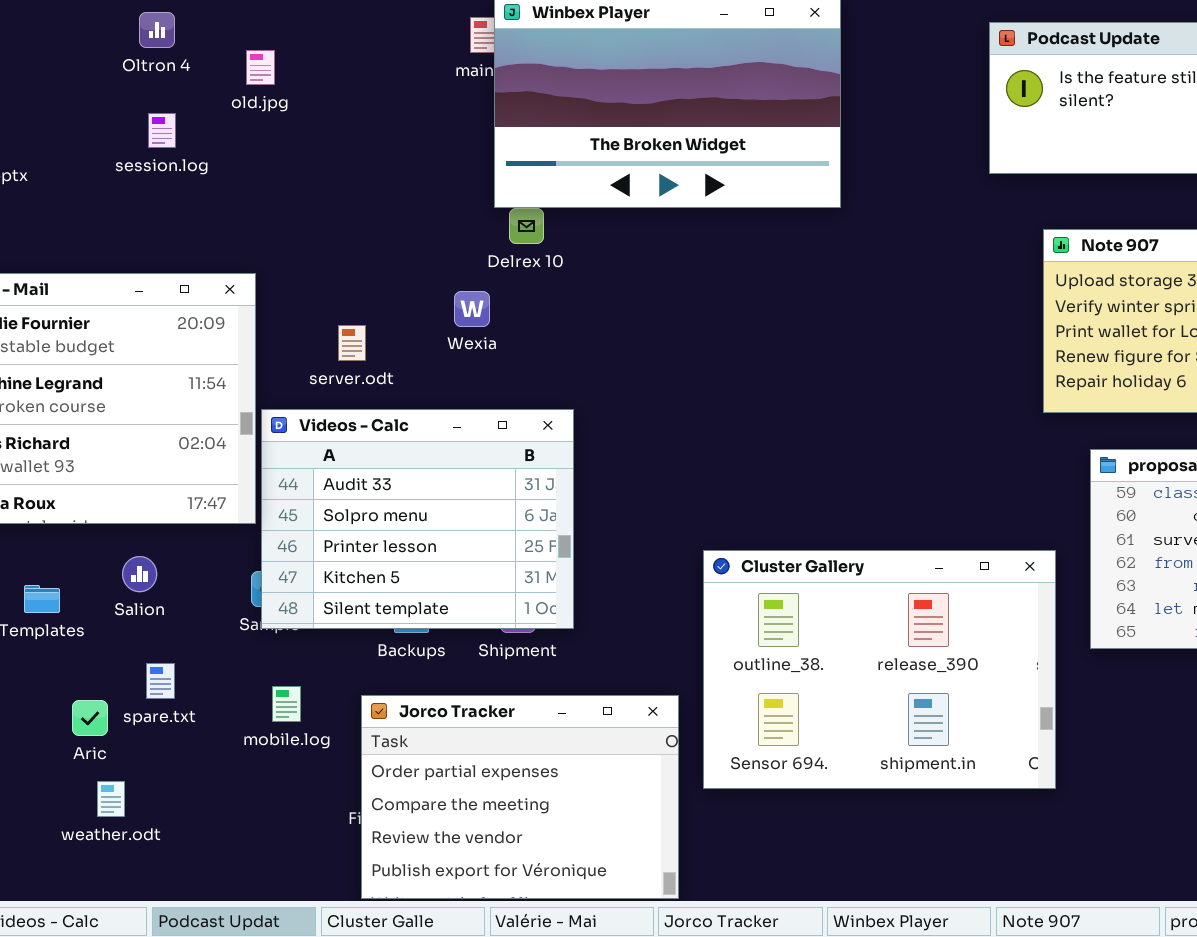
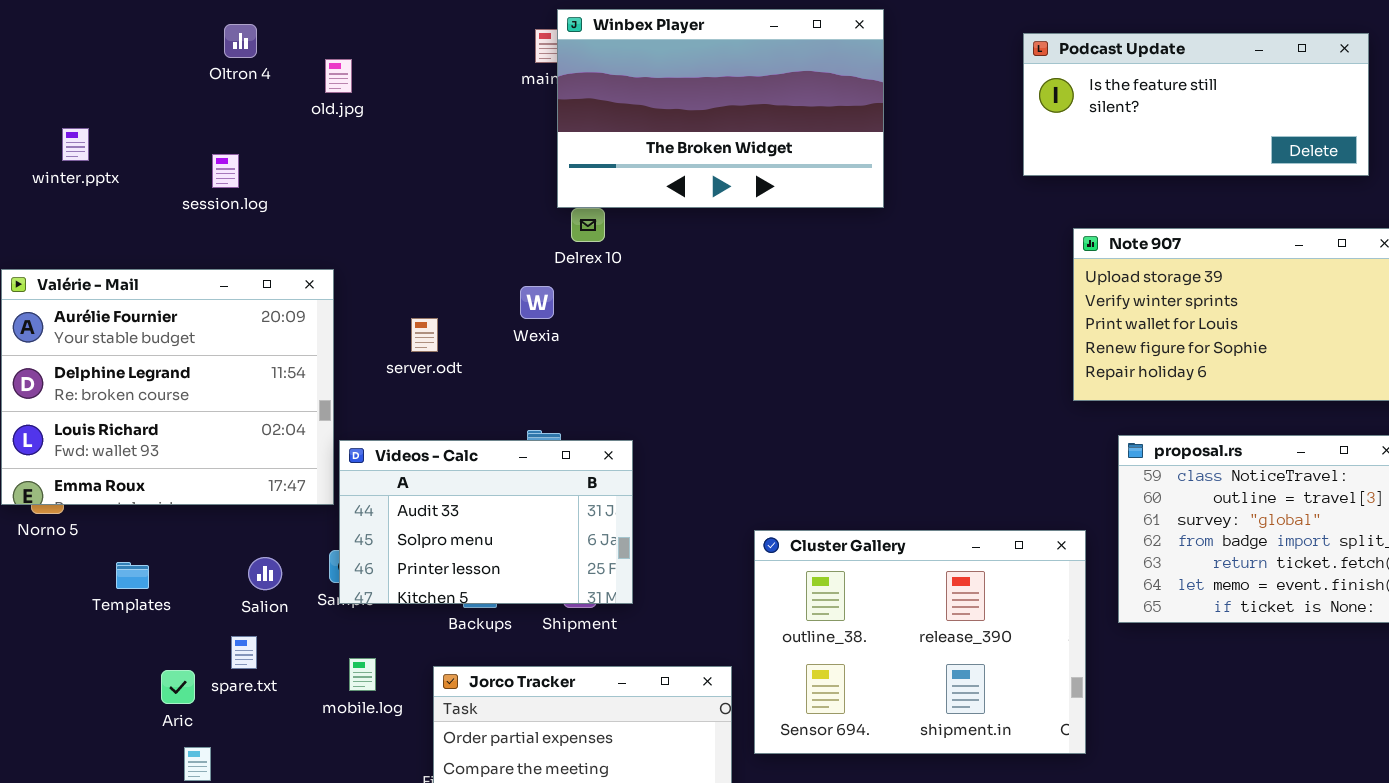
session.log: [148,113,176,148] -> [212,154,239,188], moved
Videos - Calc: [261,409,574,629] -> [339,440,633,604], resized
Salion: [122,556,157,592] -> [248,557,282,590], moved

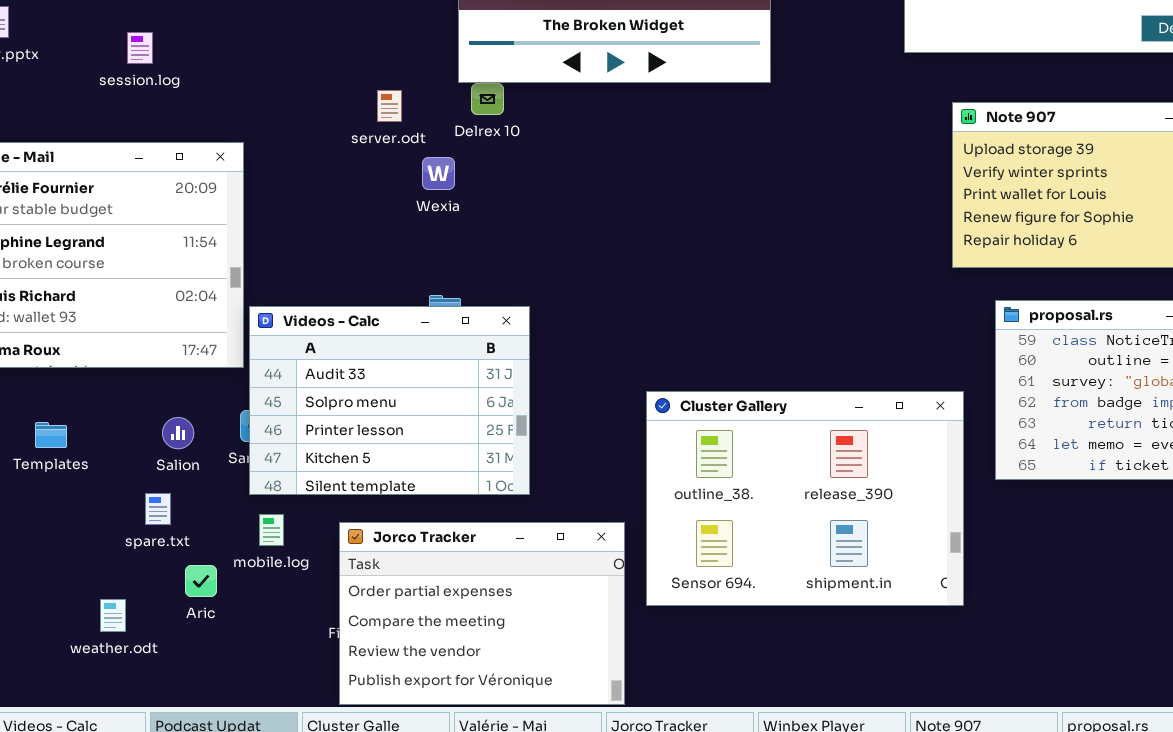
server.odt: [411,318,438,352] -> [377,90,402,122], moved
Videos - Calc: [339,440,633,604] -> [249,306,530,495], resized
Aric: [161,670,195,704] -> [185,565,217,597], moved

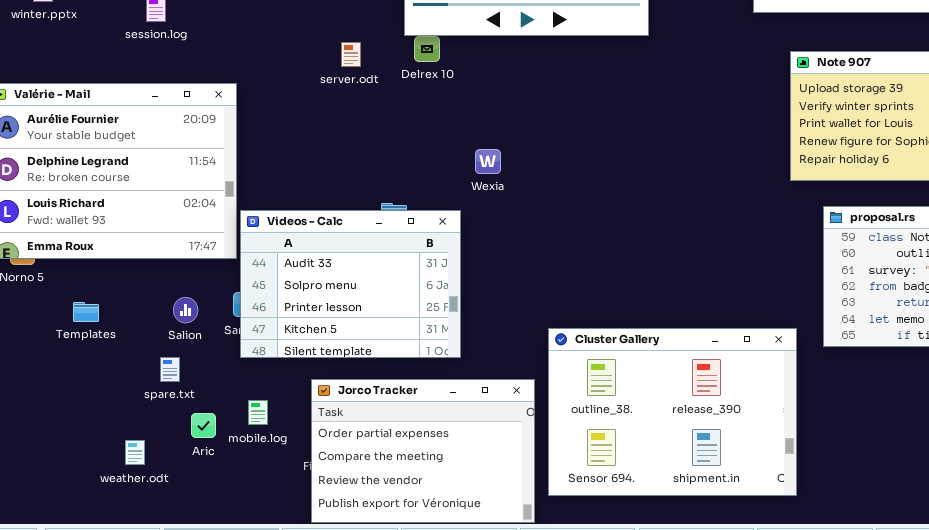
Wexia: [422,157,455,190] -> [475,149,501,174], moved
Cluster Gallery: [646,391,964,606] -> [548,328,797,496], moved
mobile.log: [259,514,284,546] -> [248,400,268,425], moved

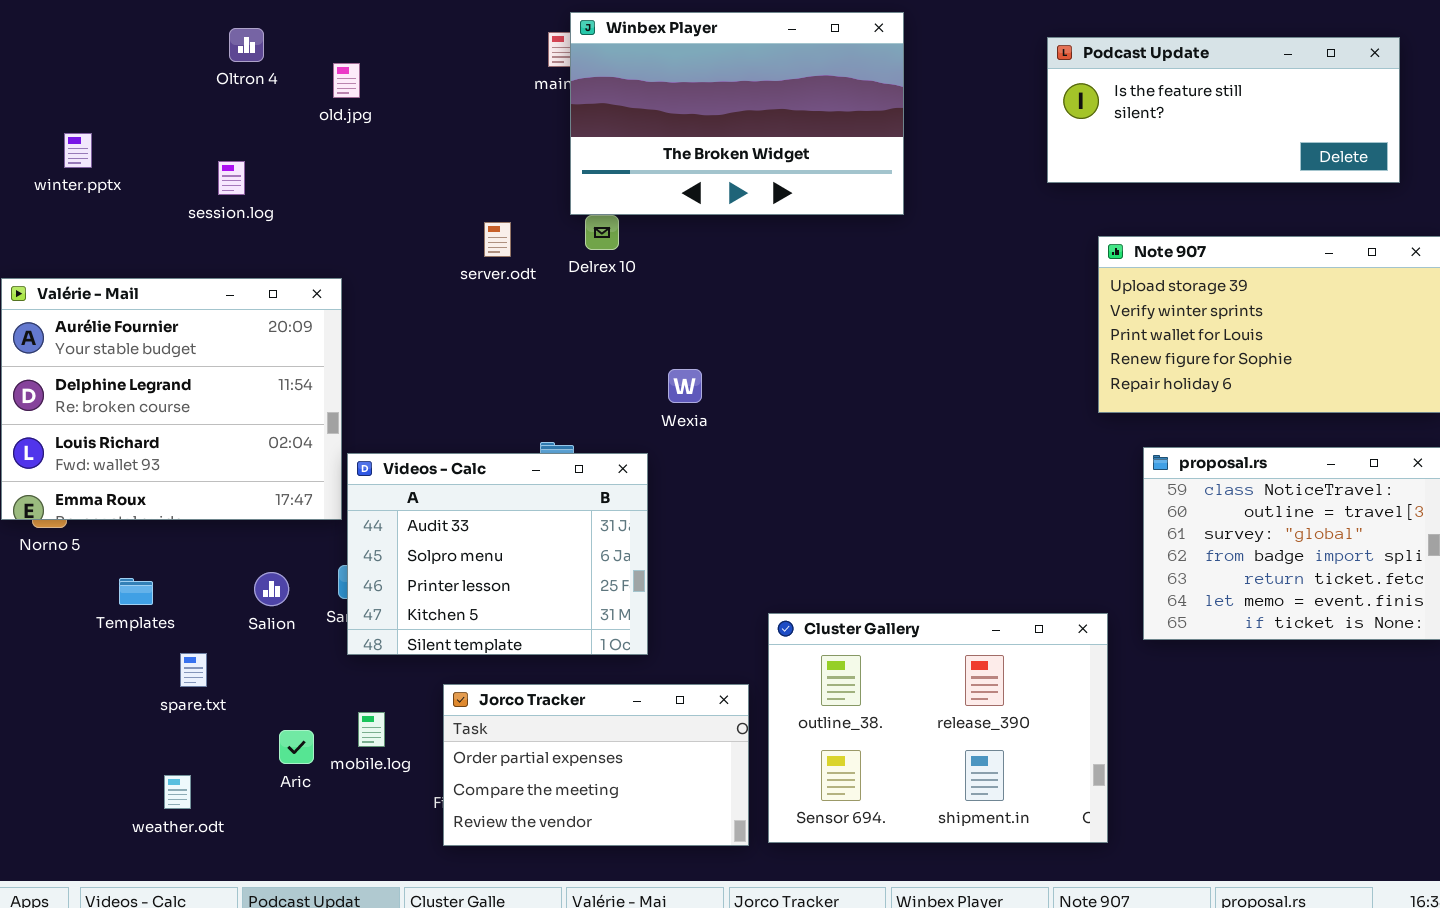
spare.txt: [160,357,180,382] -> [180,653,207,687], moved
Jorco Tracker: [311,379,535,523] -> [443,684,749,846], resized
weather.odt: [125,440,145,465] -> [164,775,191,809], moved

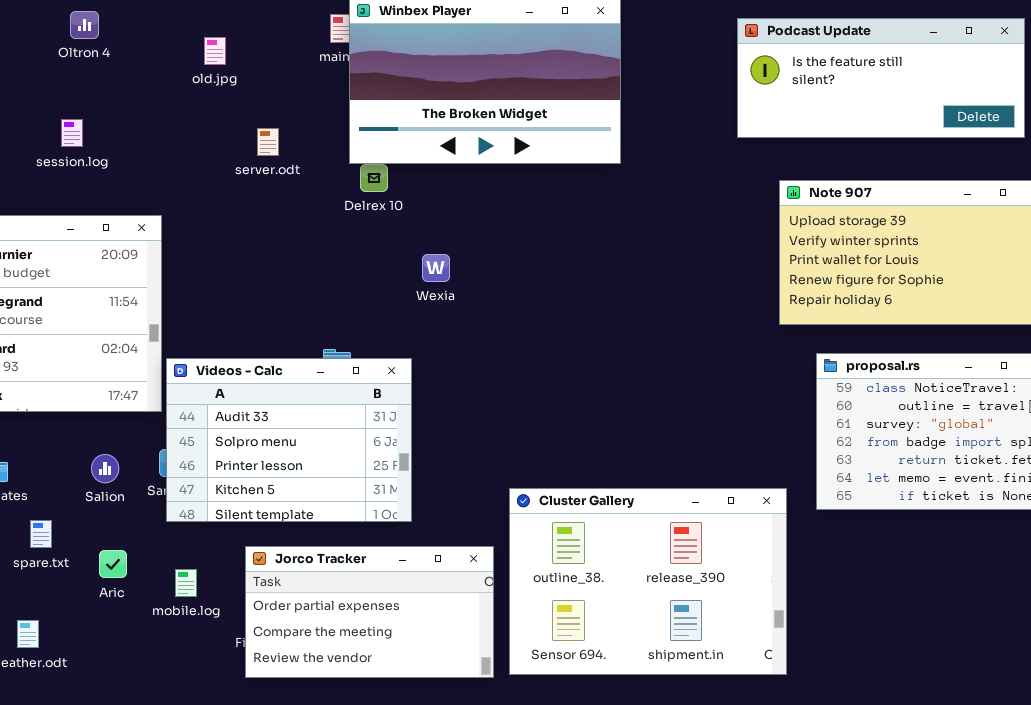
old.jpg: [333,63,360,98] -> [204,37,226,65], moved
server.odt: [484,222,511,257] -> [257,128,279,156], moved
Wexia: [668,369,702,403] -> [422,254,450,282], moved
Aric: [279,730,314,764] -> [99,550,127,578], moved

